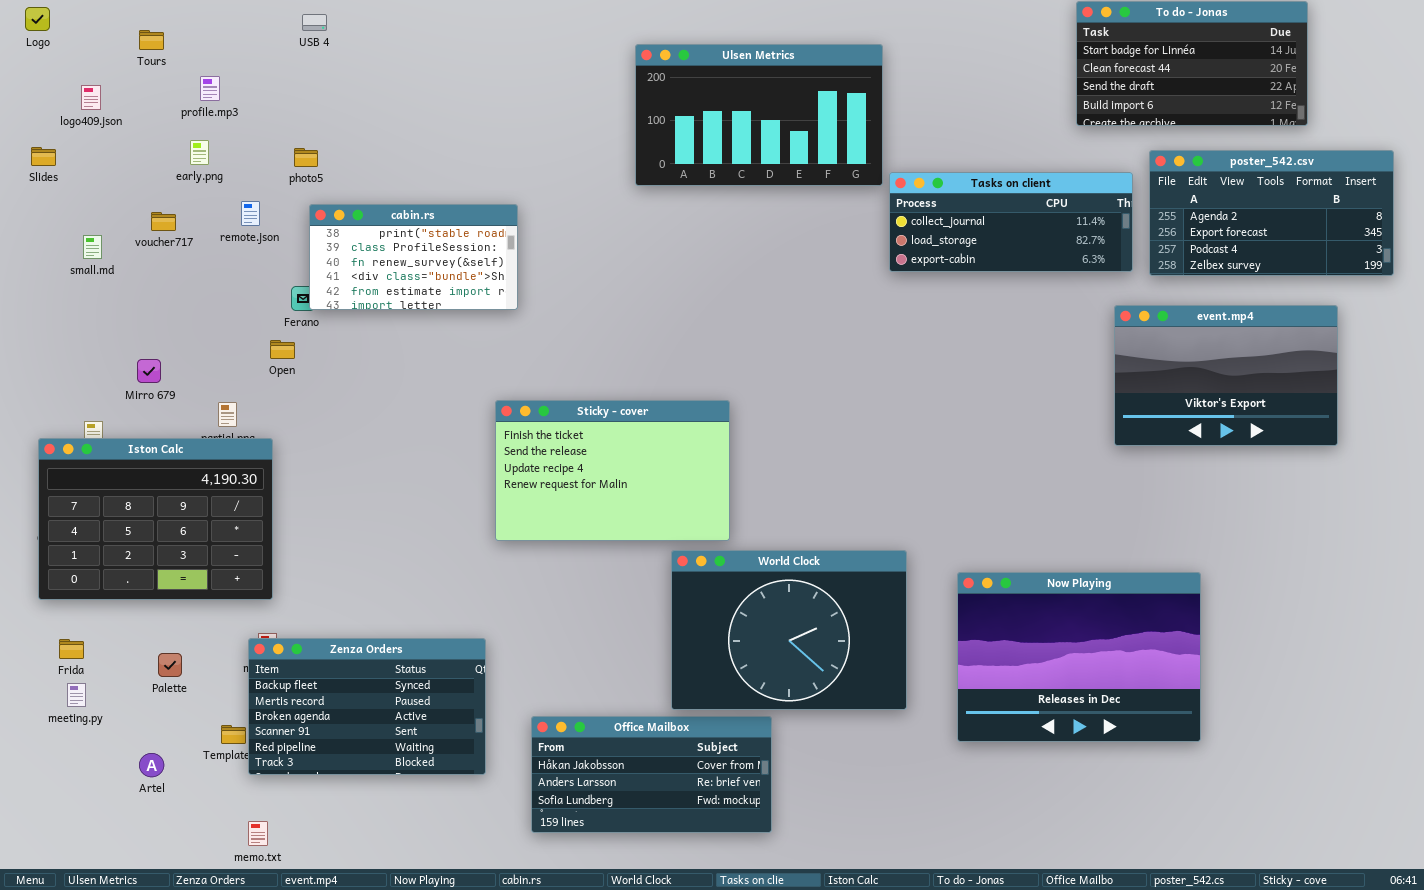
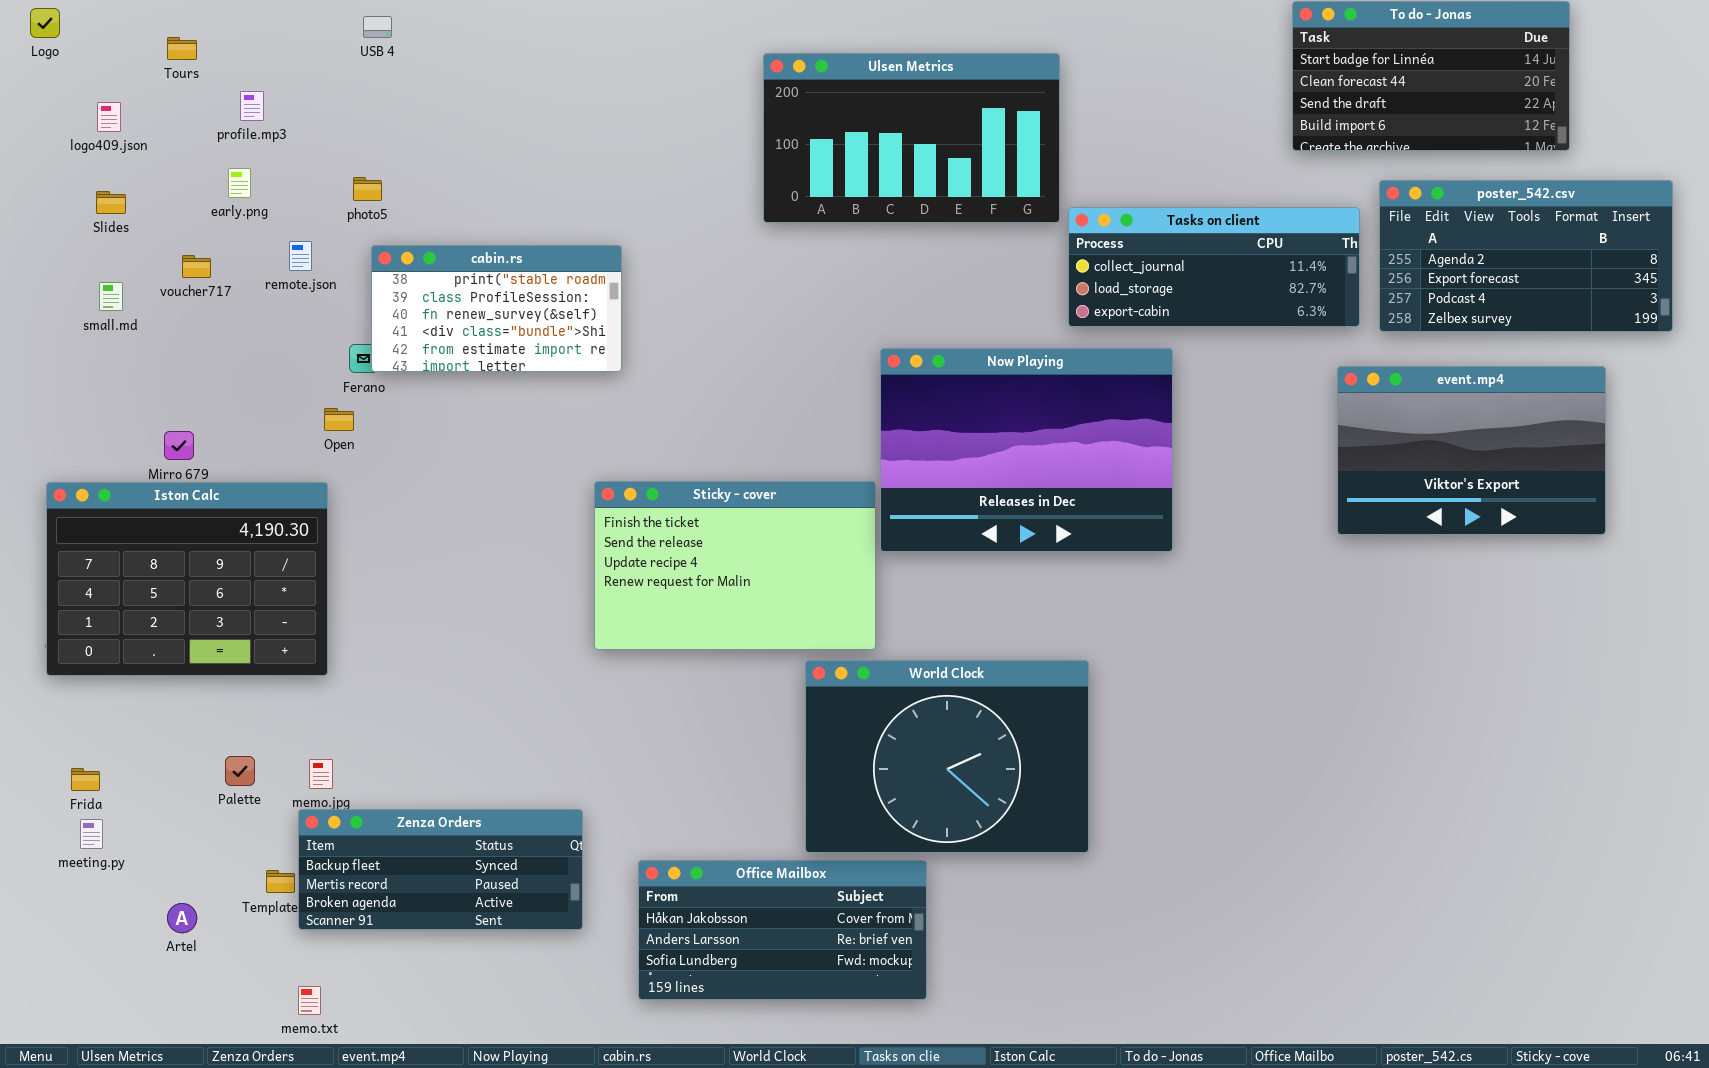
Slides: [31,147,56,166] -> [96,191,126,214], moved
Iston Calc: [38,438,273,600] -> [46,482,328,676], moved
Now Playing: [957,572,1201,742] -> [880,348,1173,552], moved
Zenza Orders: [248,638,486,775] -> [298,809,583,930], resized
Palette: [158,653,182,677] -> [225,756,255,786], moved

